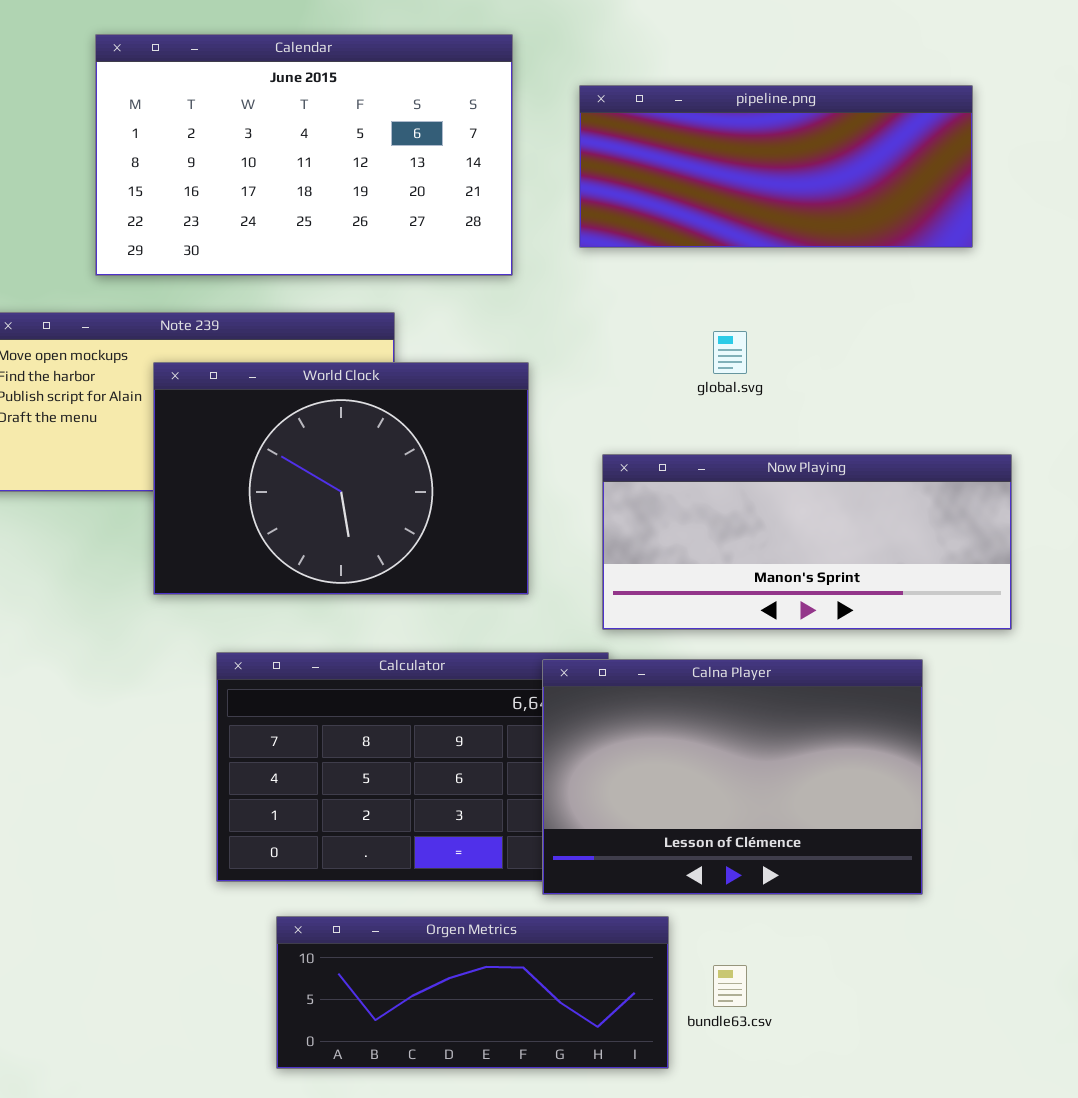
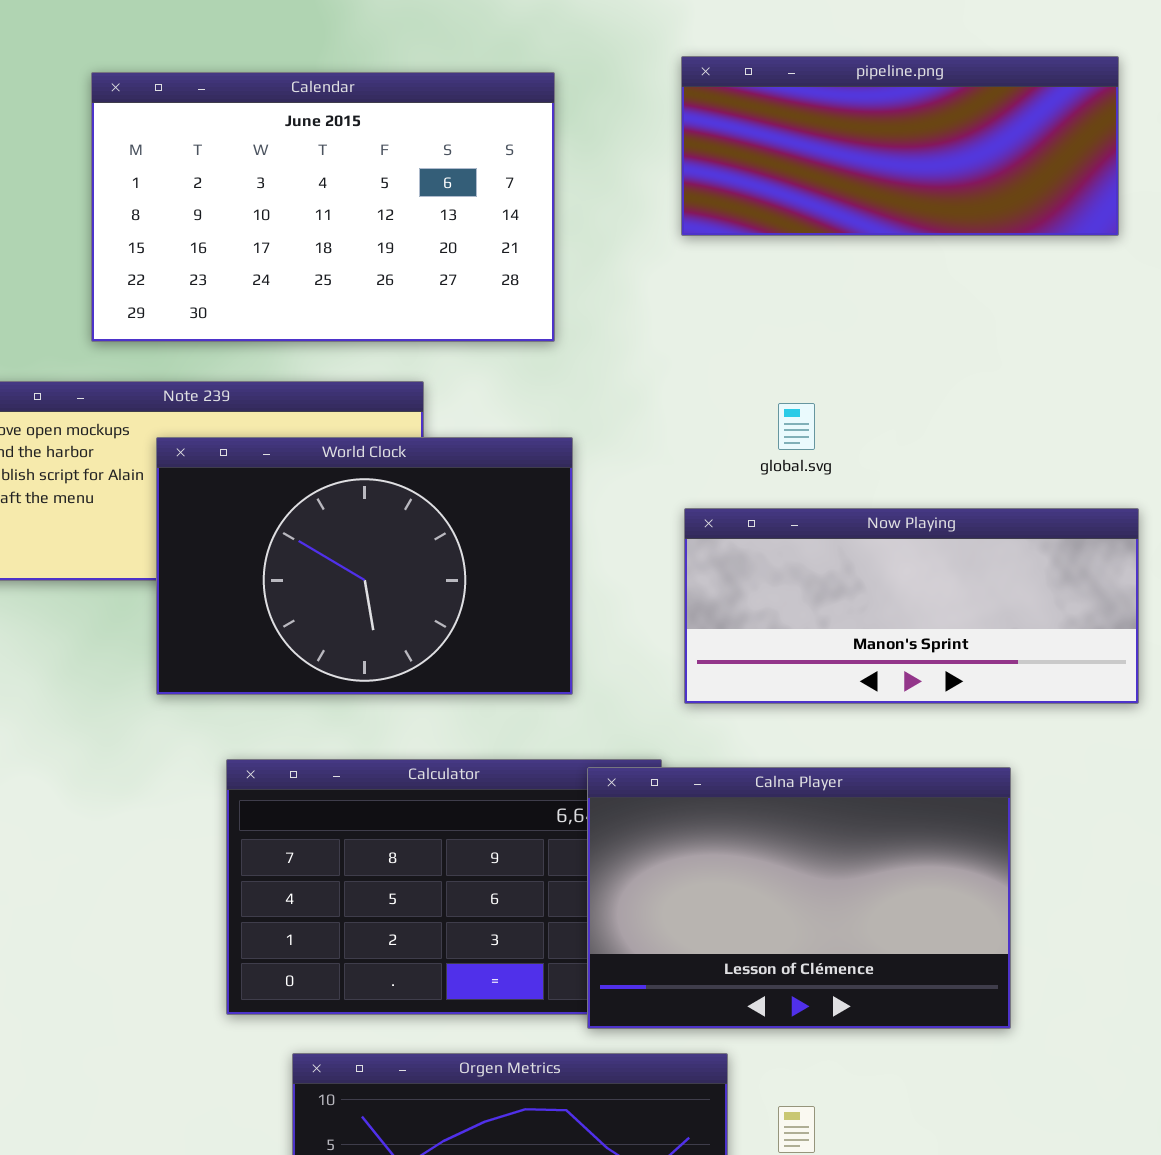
pipeline.png: [579,85,973,248] -> [681,56,1119,236], moved
Now Playing: [602,454,1012,630] -> [684,508,1139,704], moved

